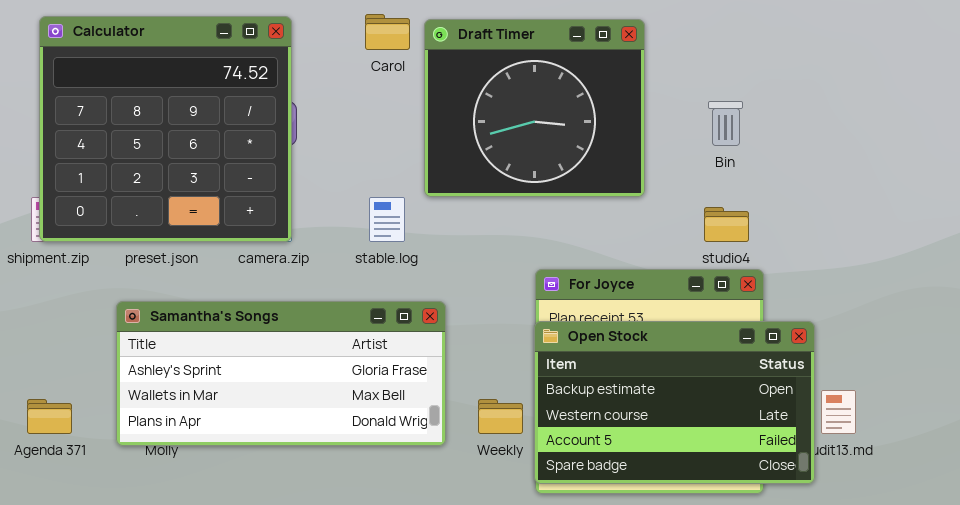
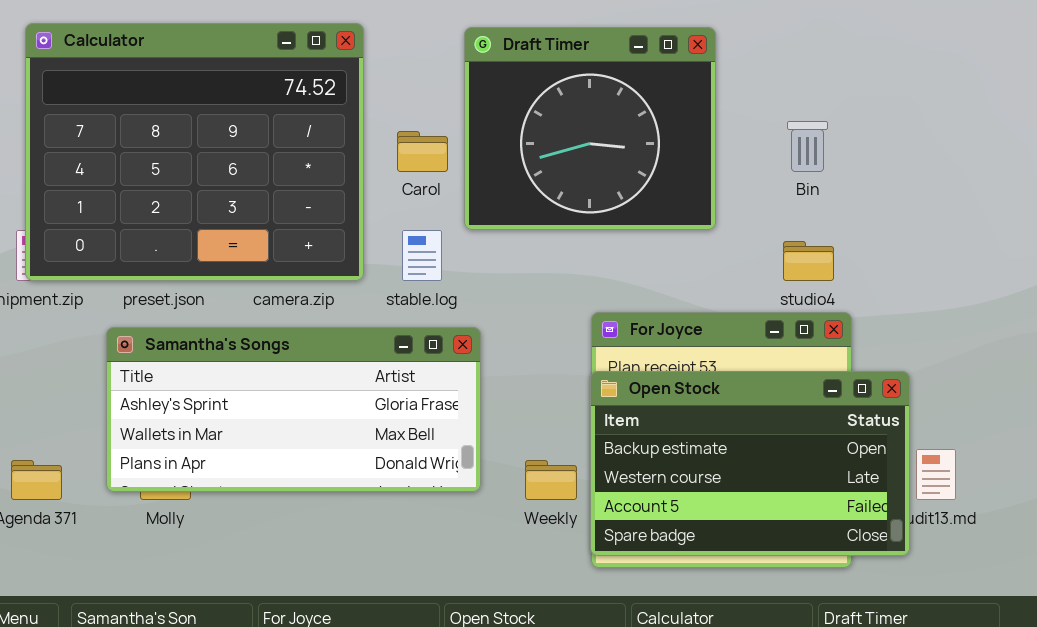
Carol: [365,14,410,50] -> [397,131,448,172], moved
Calculator: [39,16,292,242] -> [25,23,364,281], resized
Samantha's Songs: [116,301,446,446] -> [106,327,481,492], moved

